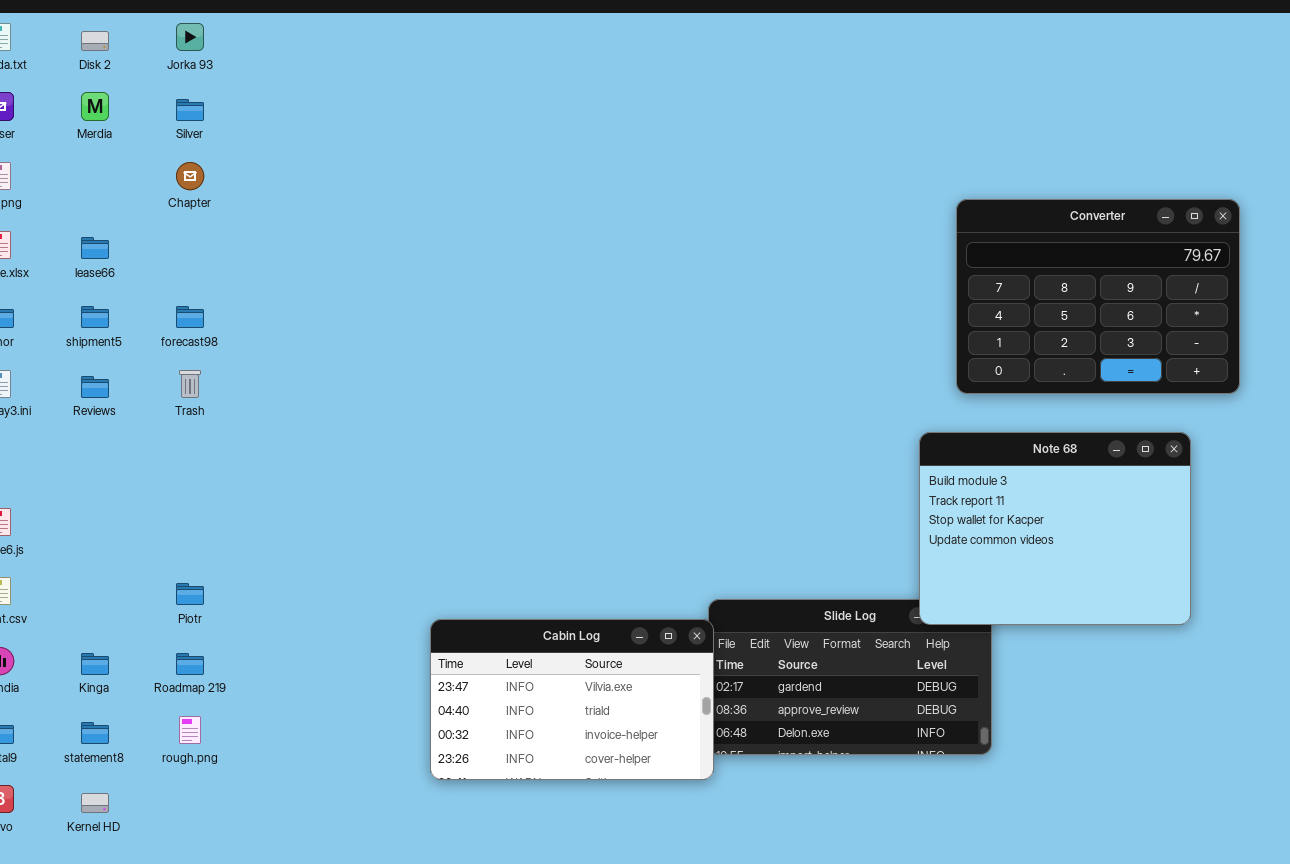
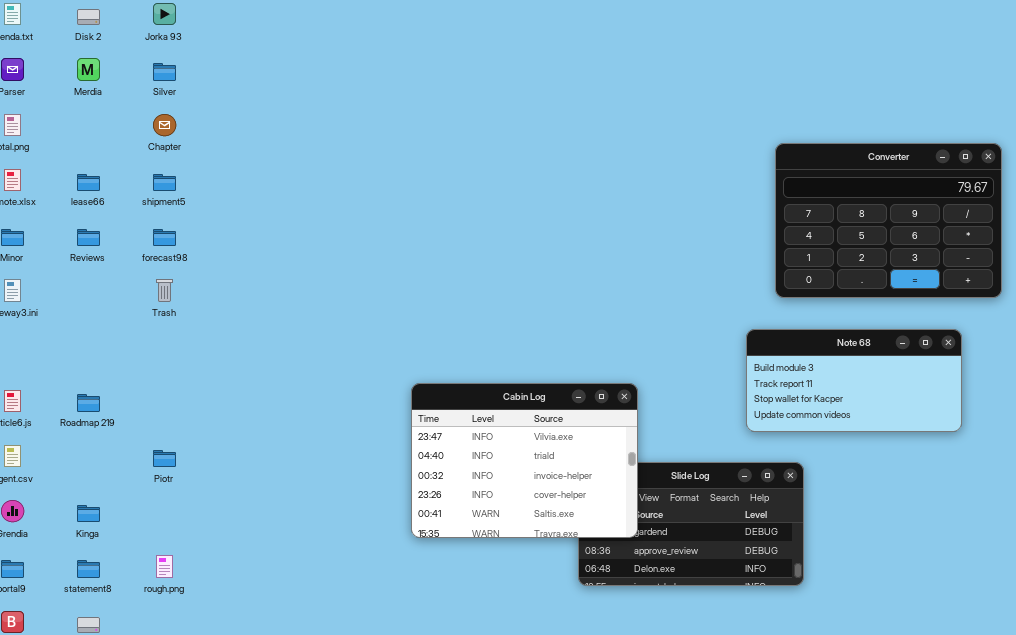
shipment5: [81,306,109,328] -> [153,174,176,191], moved
Reviews: [81,376,109,398] -> [77,229,100,246], moved
Note 68: [919,432,1191,625] -> [746,329,962,432], resized
Cabin Log: [430,619,714,780] -> [411,383,638,538], moved, resized
Roadmap 219: [176,653,204,675] -> [77,394,100,412], moved

